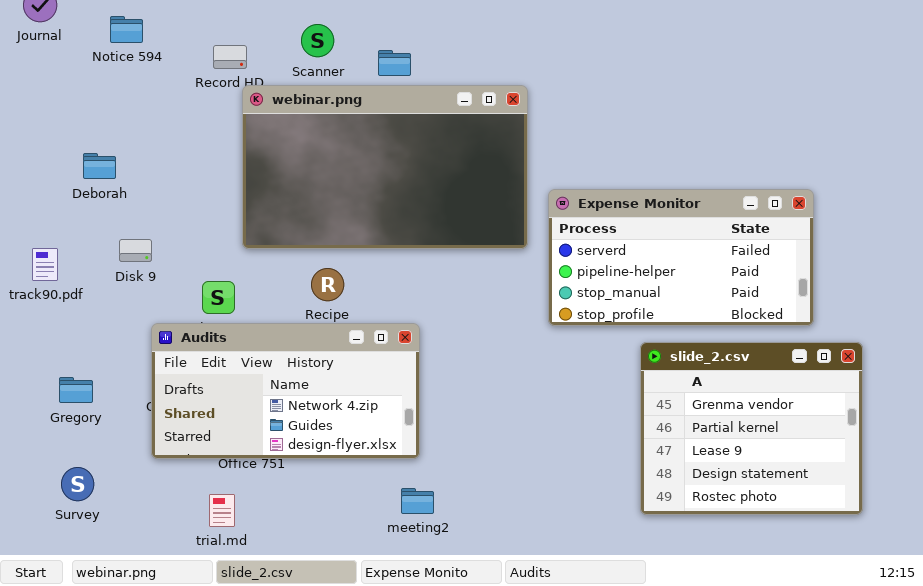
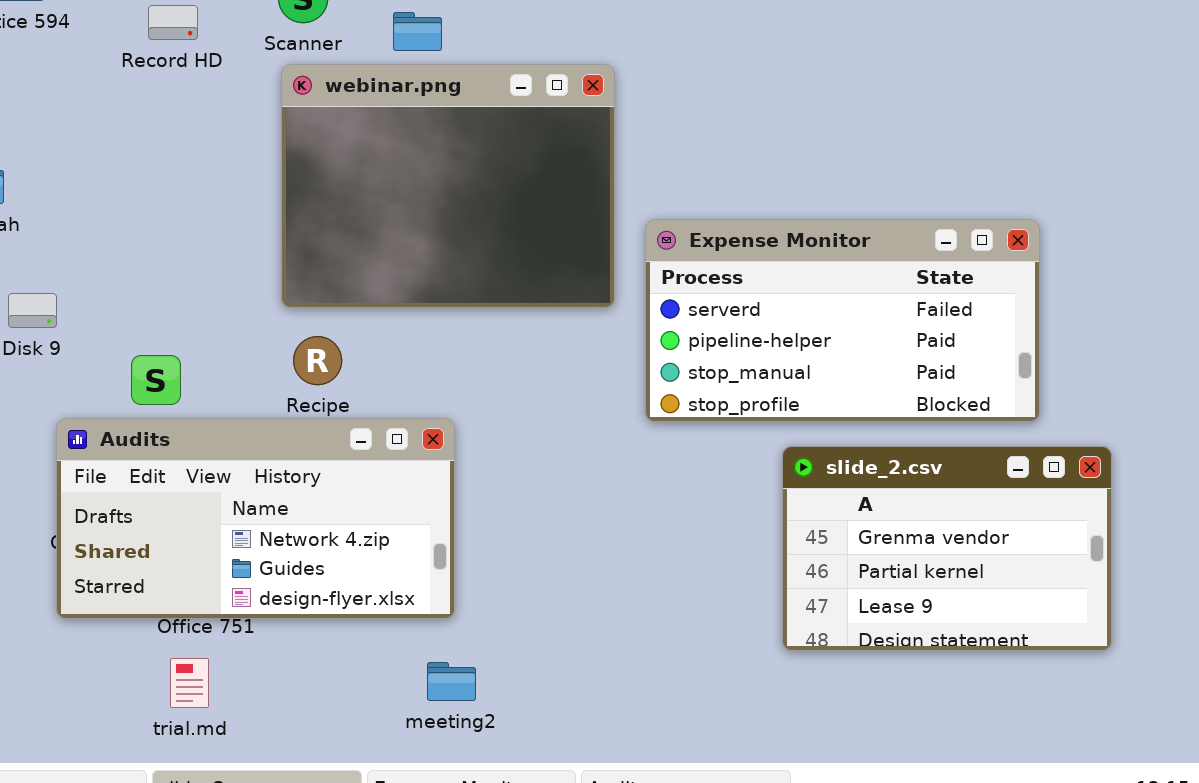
webinar.png: [242,85,528,249] -> [281,64,615,308], resized
slide_2.csv: [640,342,863,515] -> [782,446,1112,651], resized
trial.md: [209,494,235,527] -> [170,658,209,708], moved

